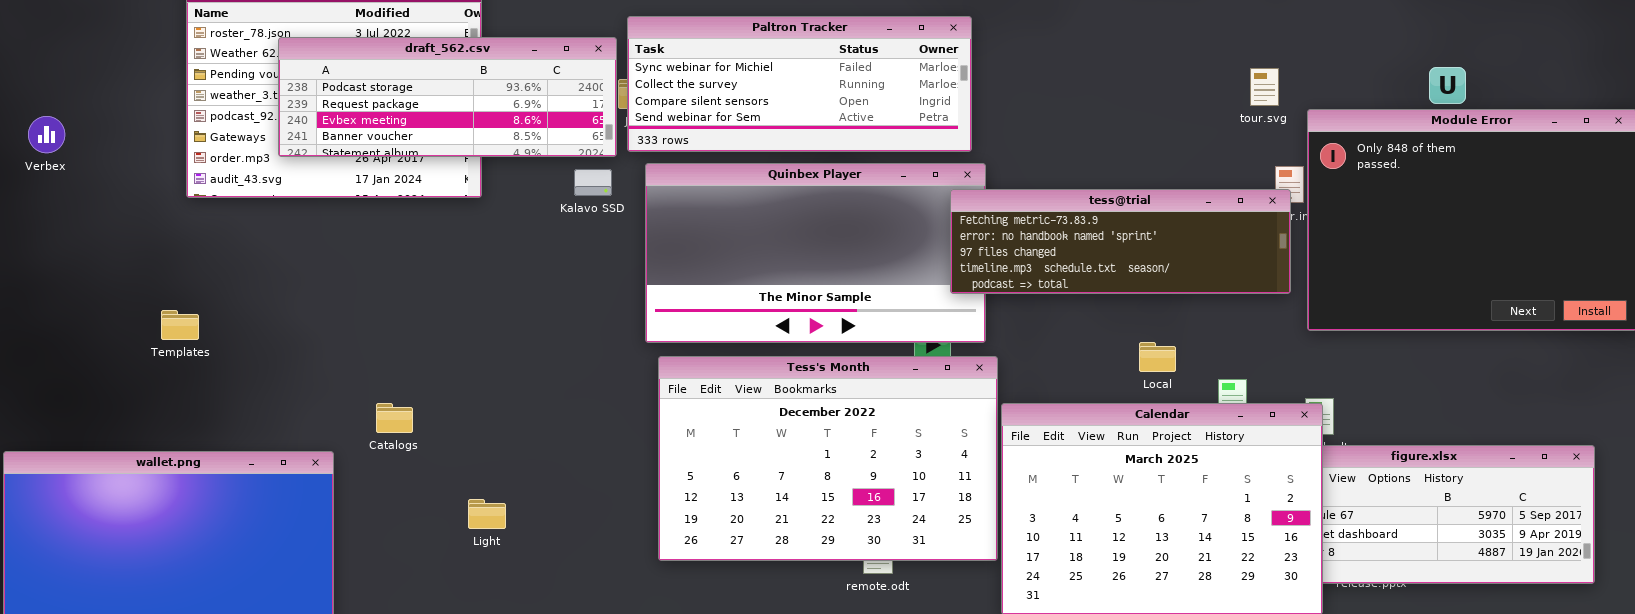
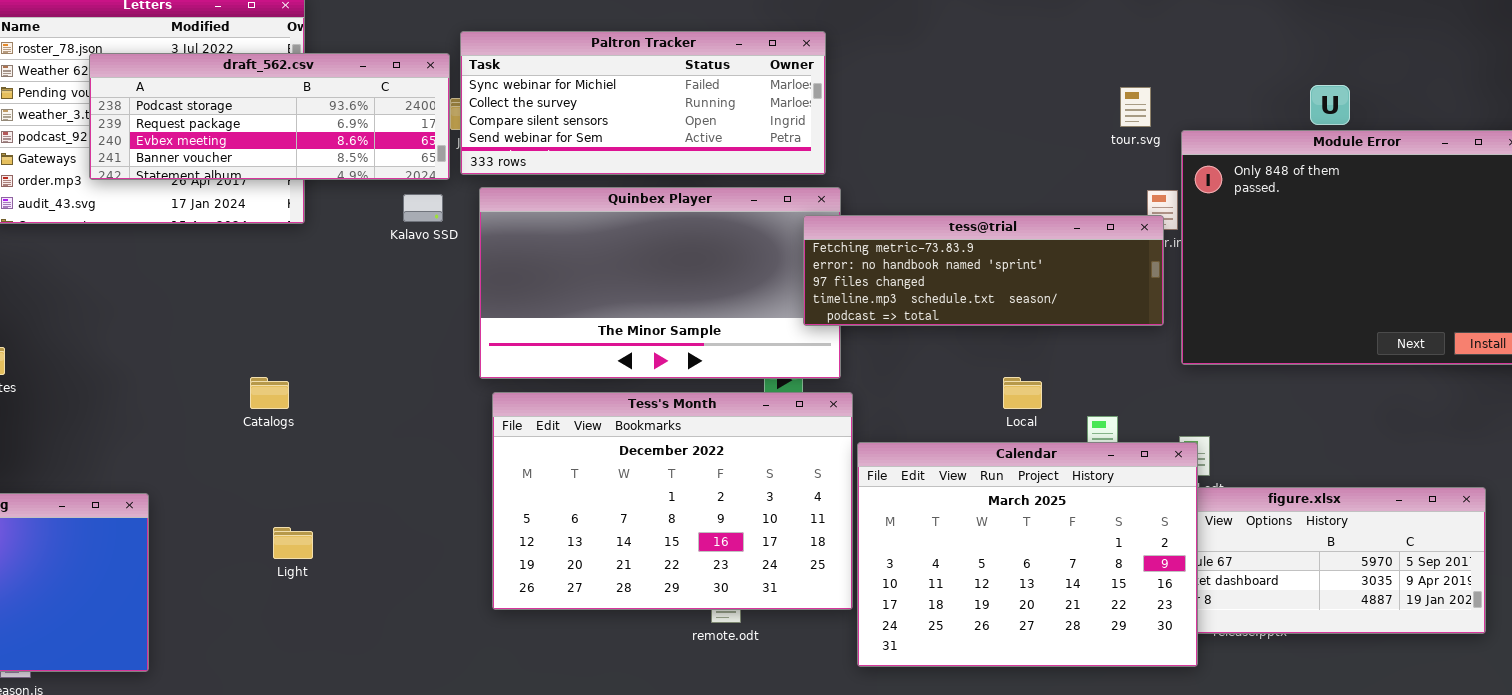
Catalogs: [376,403,413,433] -> [250,377,289,409], moved
Light: [468,499,506,529] -> [273,527,313,559], moved

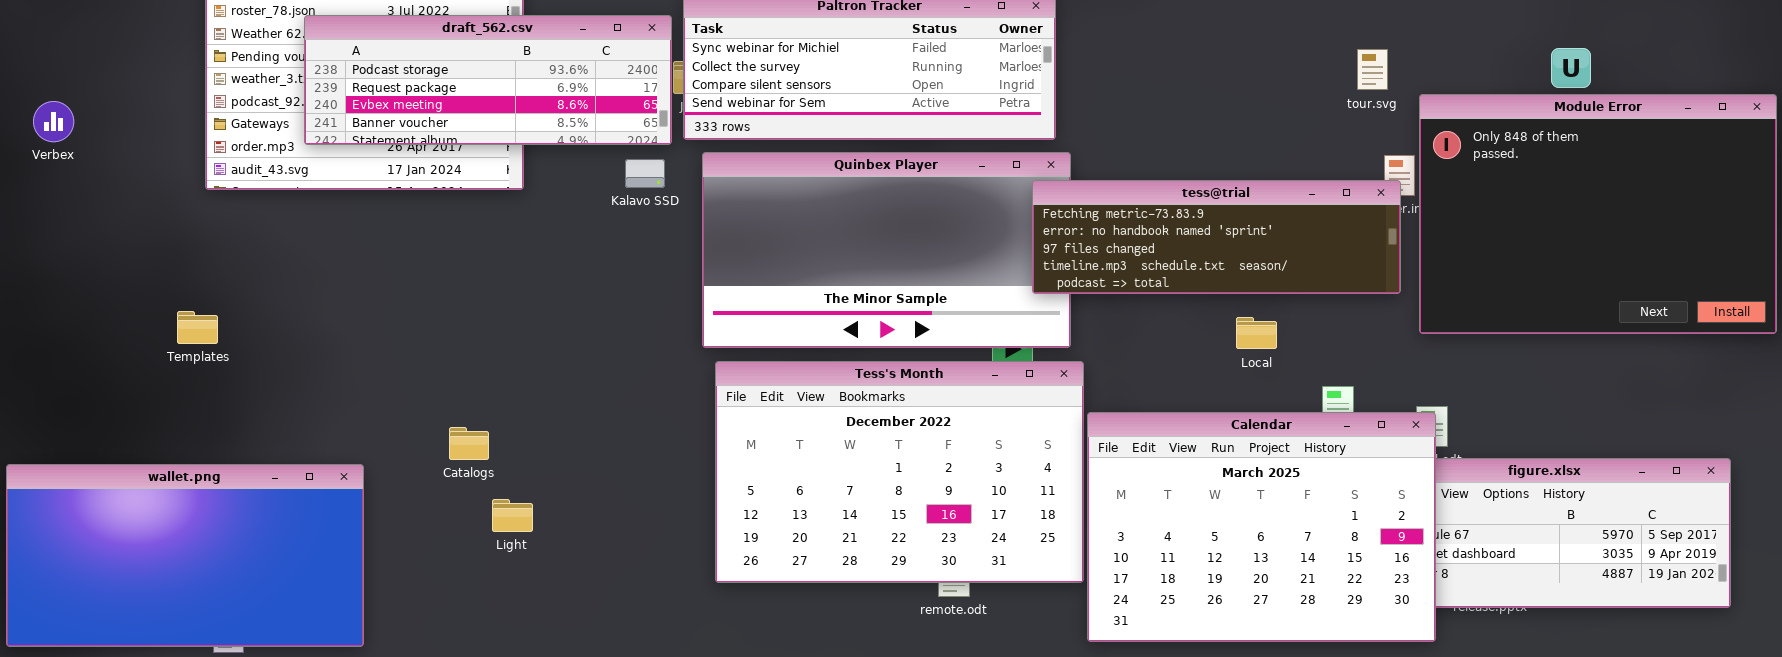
Catalogs: [250,377,289,409] -> [449,427,489,460], moved
Local: [1003,377,1042,409] -> [1236,317,1277,349], moved

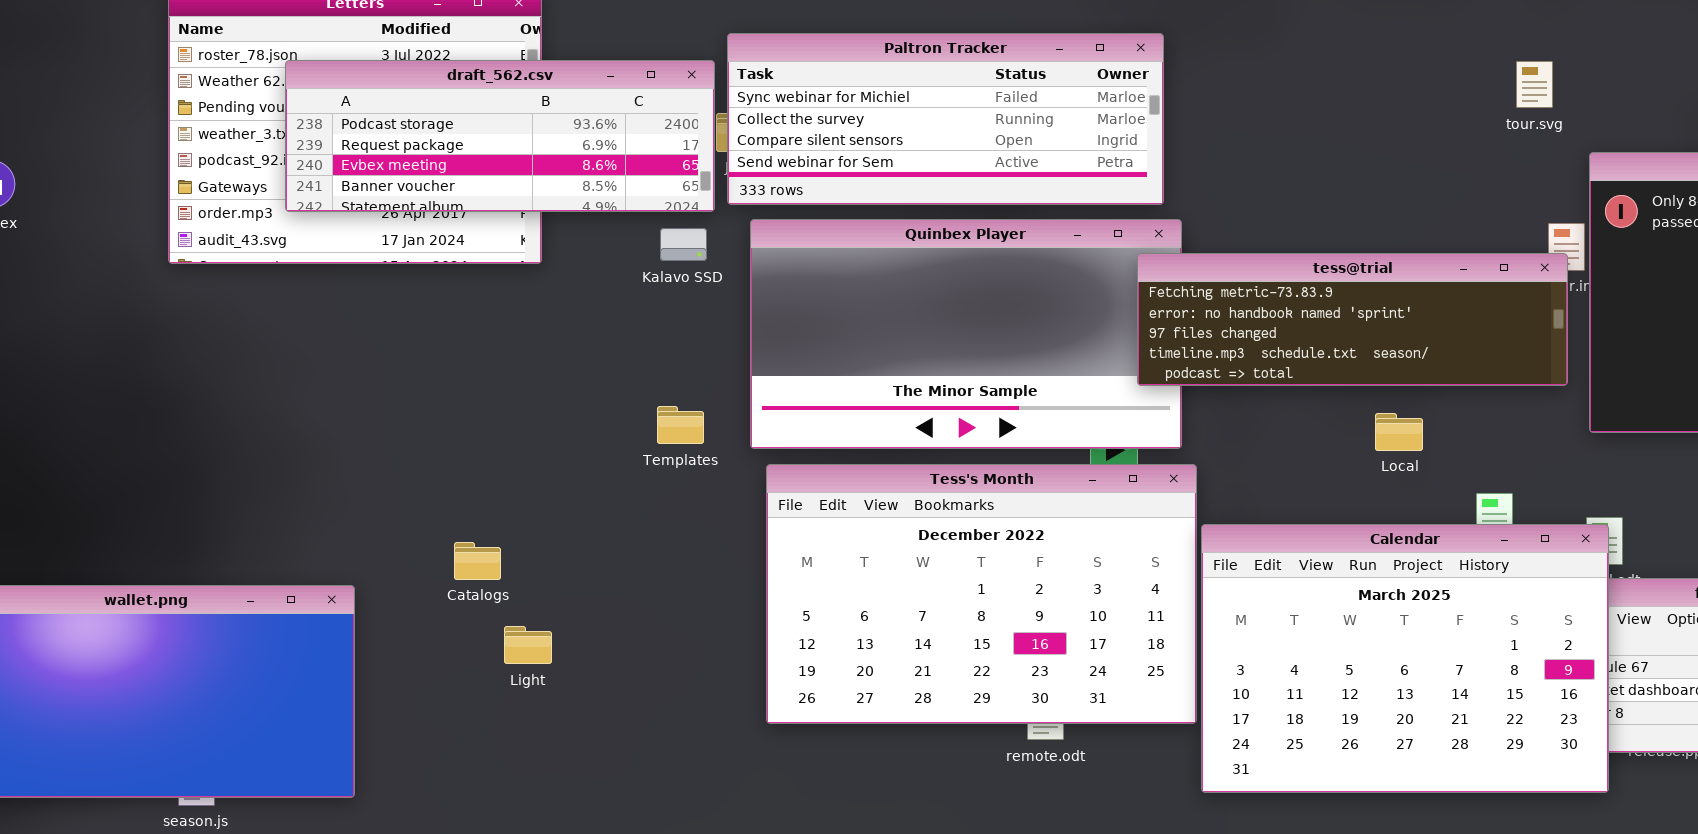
tour.svg: [1357,49,1388,90] -> [1516,61,1553,108], moved
Templates: [177,311,218,344] -> [657,406,704,444], moved

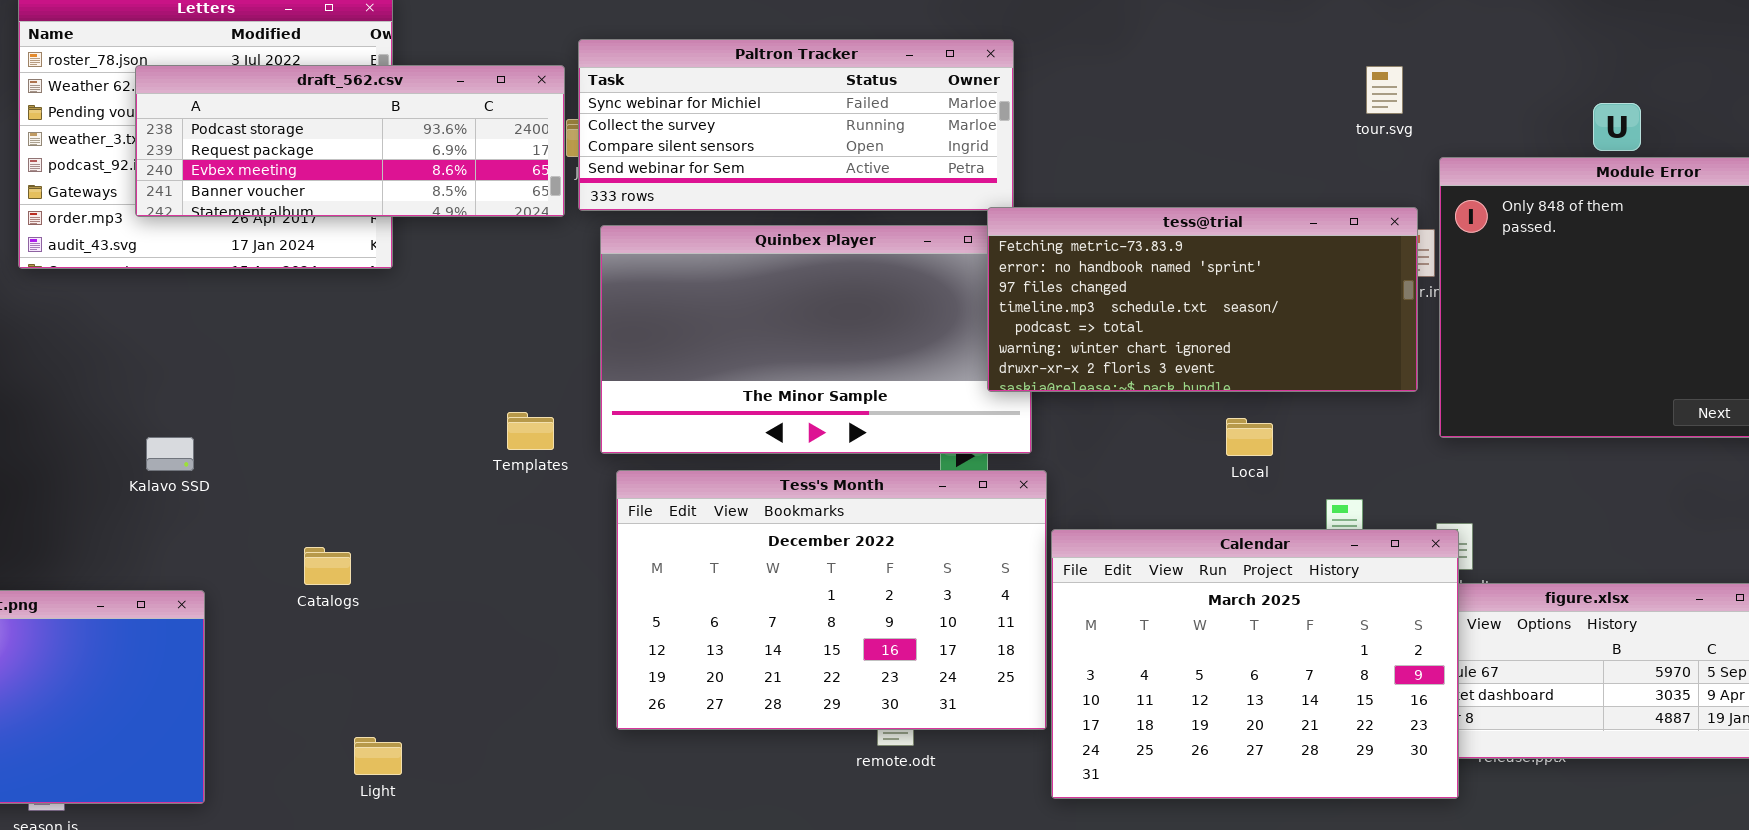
Kalavo SSD: [660,228,707,261] -> [146,437,194,471], moved
tess@trial: [1137,253,1568,386] -> [987,207,1418,392], resized
Light: [504,626,552,664] -> [354,737,402,775], moved

